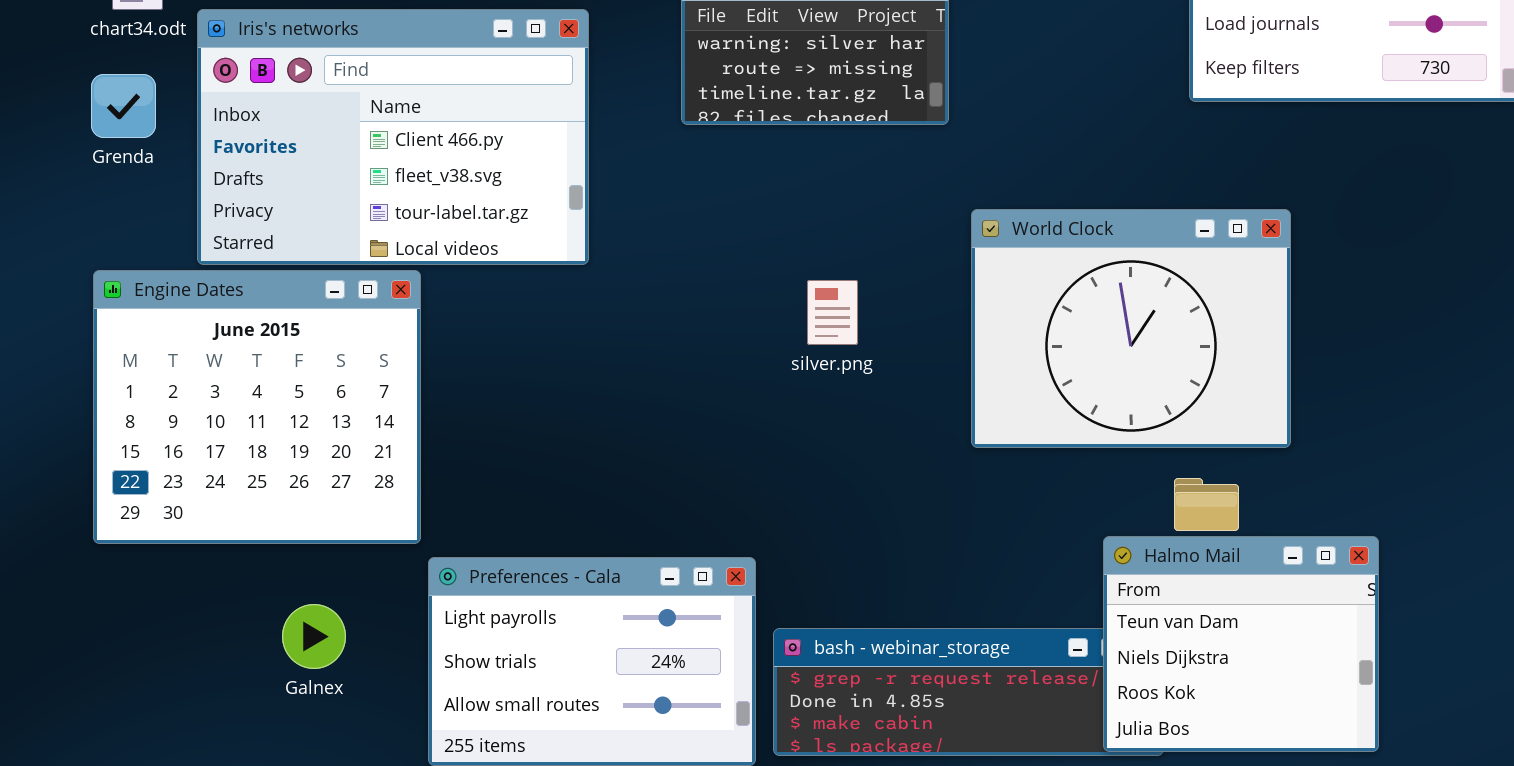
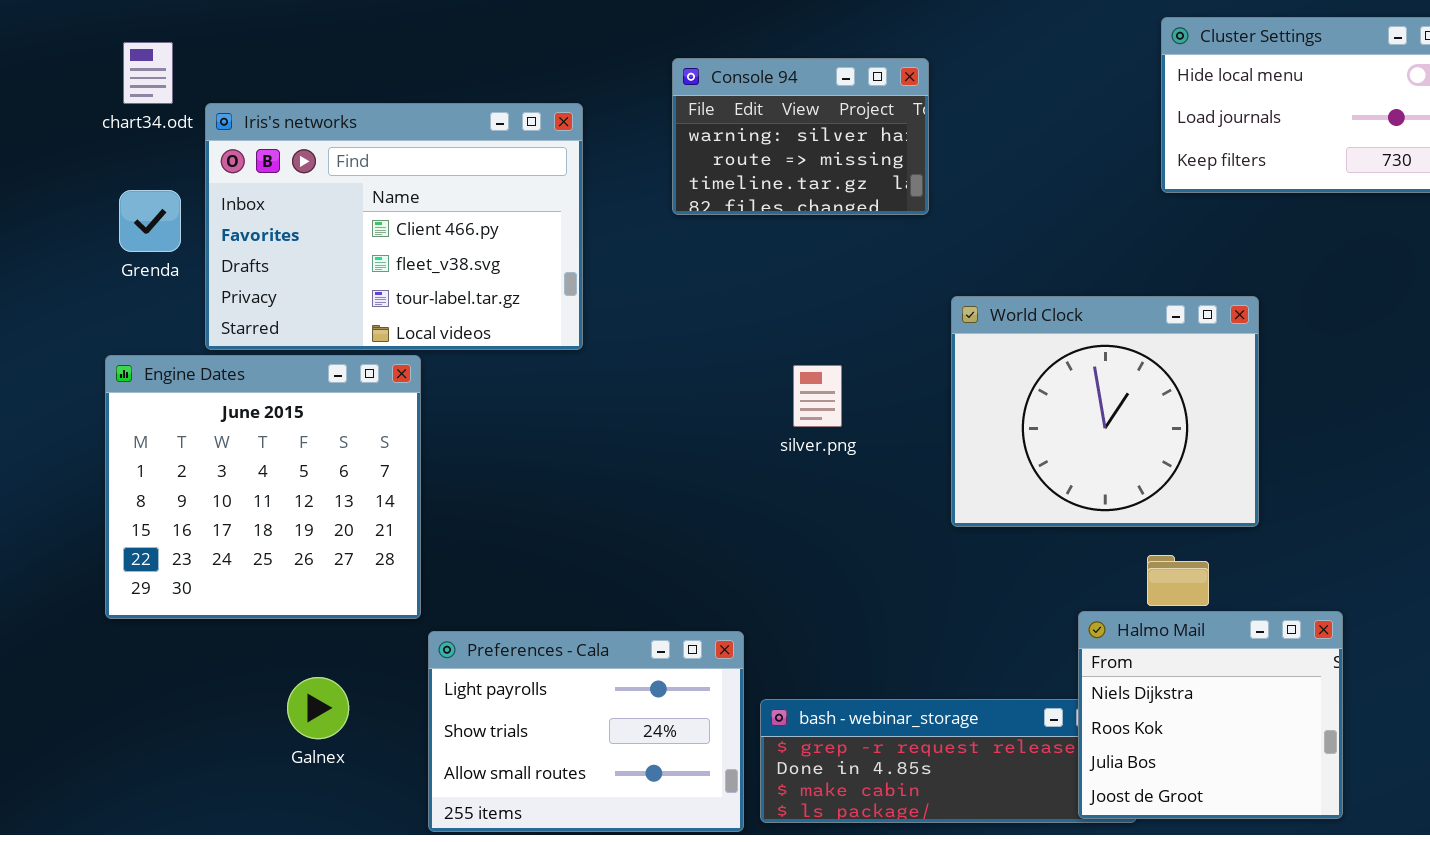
Grenda: [91,74,156,138] -> [119,190,181,252], moved
Halmo Mail: [1103,536,1379,752] -> [1078,611,1343,819], scrolled down 1 row

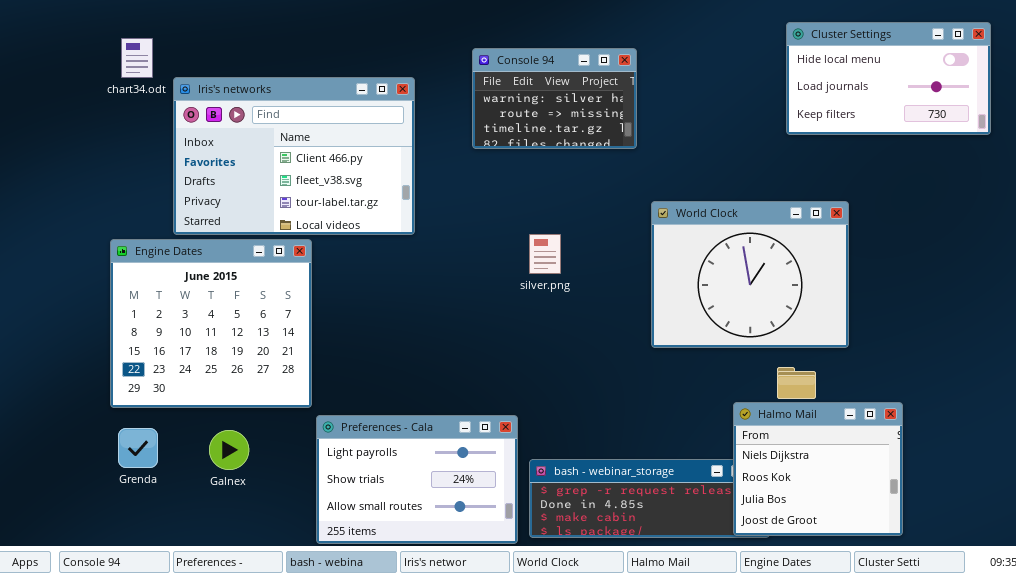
Grenda: [119,190,181,252] -> [118,428,158,468], moved
silver.png: [793,365,842,427] -> [529,234,561,274], moved
Galnex: [287,677,349,739] -> [209,430,249,470], moved

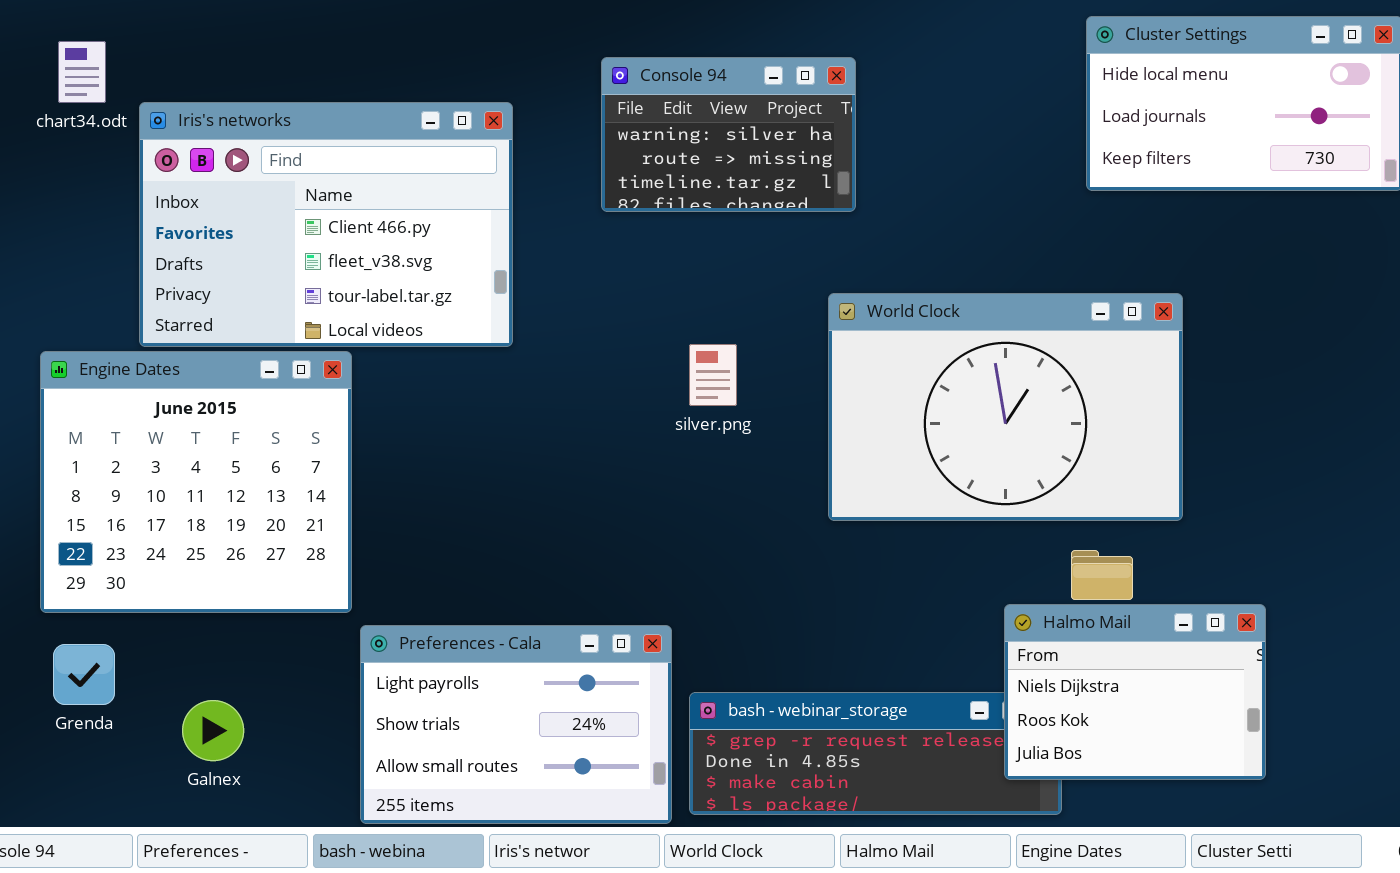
World Clock: [651,201,849,348] -> [828,293,1183,521], resized
Halmo Mail: [733,402,903,536] -> [1004,604,1266,780], resized
Galnex: [209,430,249,470] -> [182,700,244,761], moved

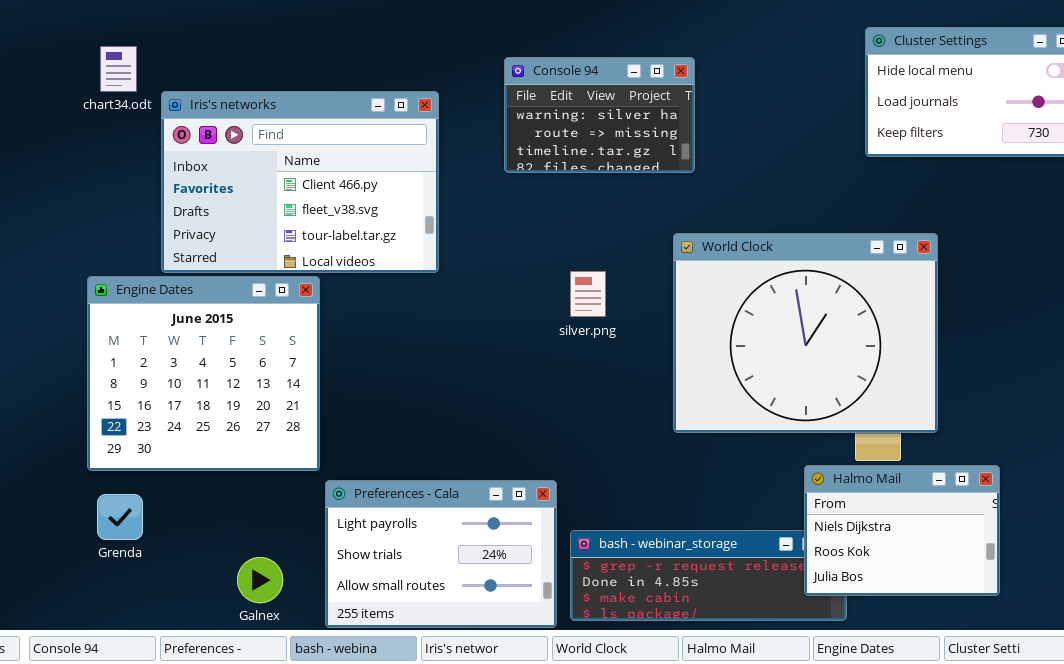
World Clock: [828,293,1183,521] -> [673,233,938,433], resized
Galnex: [182,700,244,761] -> [237,557,283,603], moved

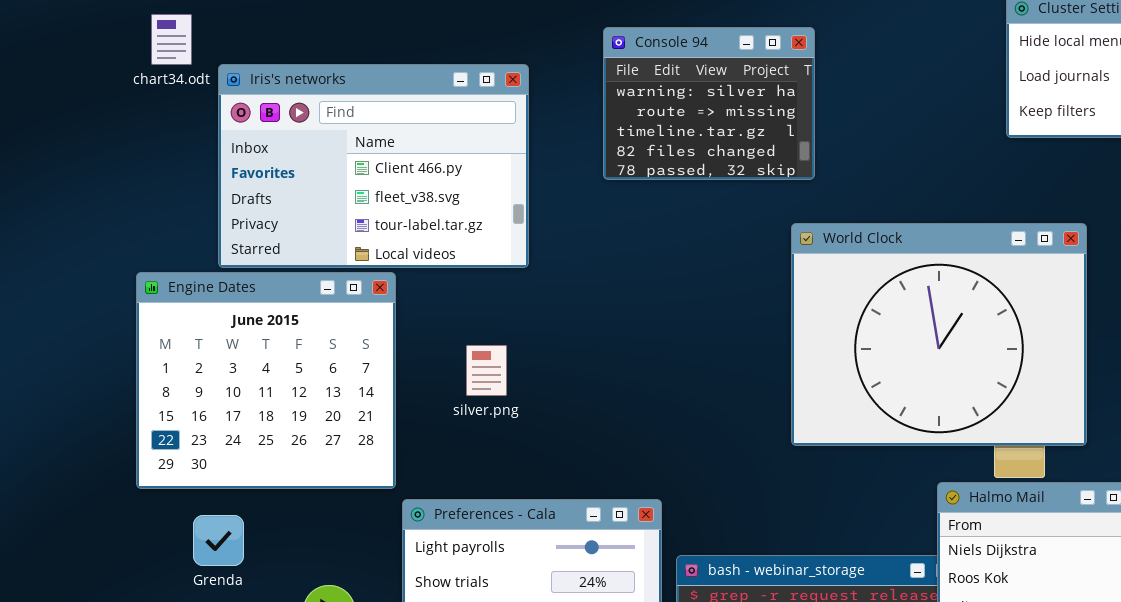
Console 94: [504,57,695,173] -> [603,27,815,180], resized
silver.png: [570,271,606,317] -> [466,345,507,396], moved
Grenda: [97,494,143,540] -> [193,515,244,566], moved

